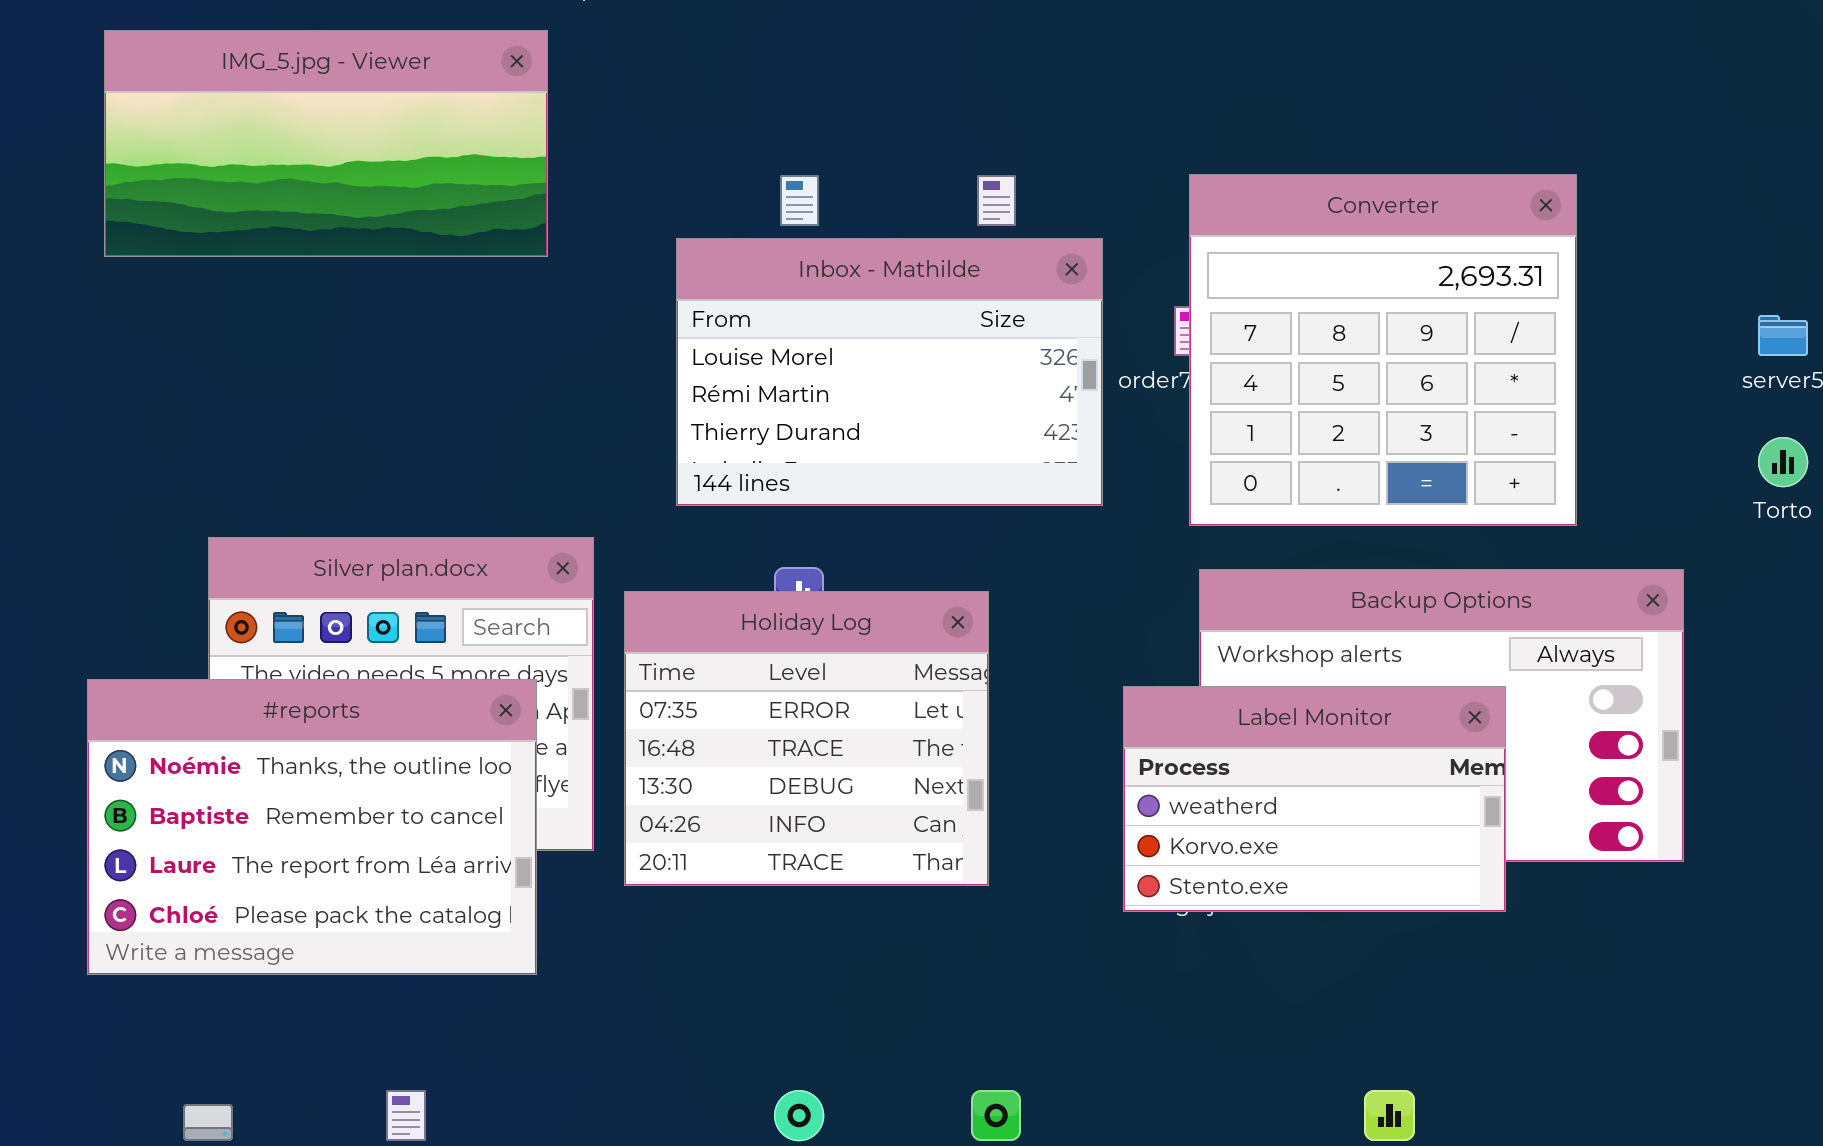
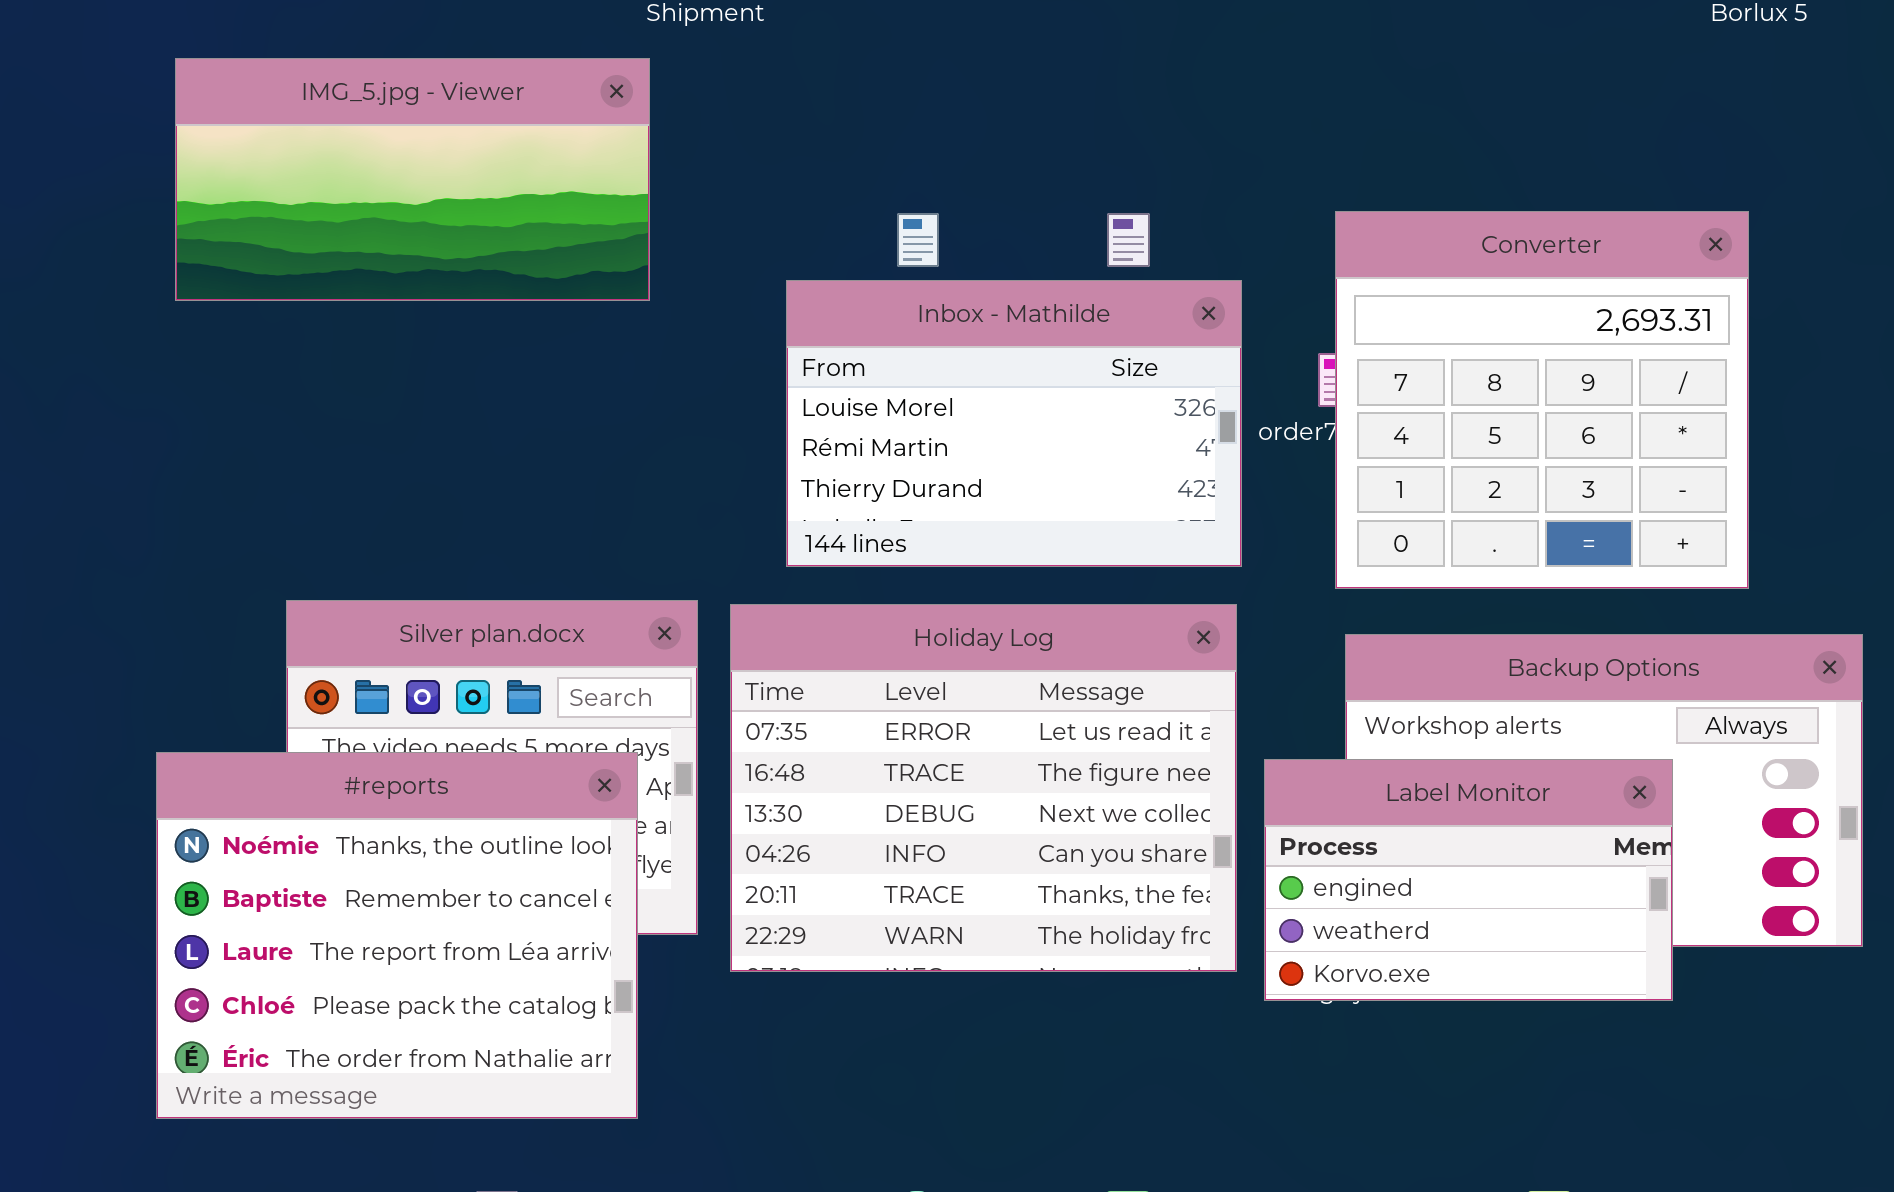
Holiday Log: [624,591,989,886] -> [730,604,1237,972], resized
#reports: [87,679,537,975] -> [156,752,638,1119], resized
Label Monitor: [1123,686,1506,912] -> [1264,759,1673,1001], scrolled up 1 row

